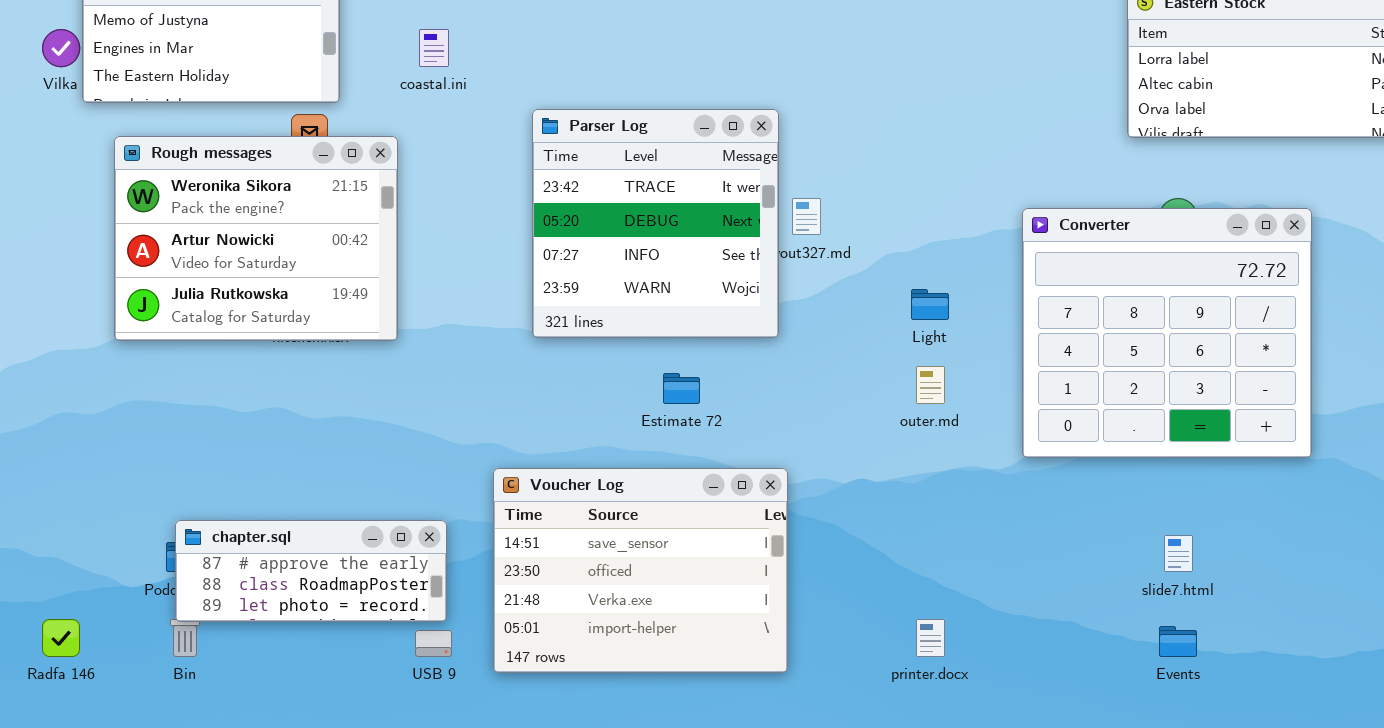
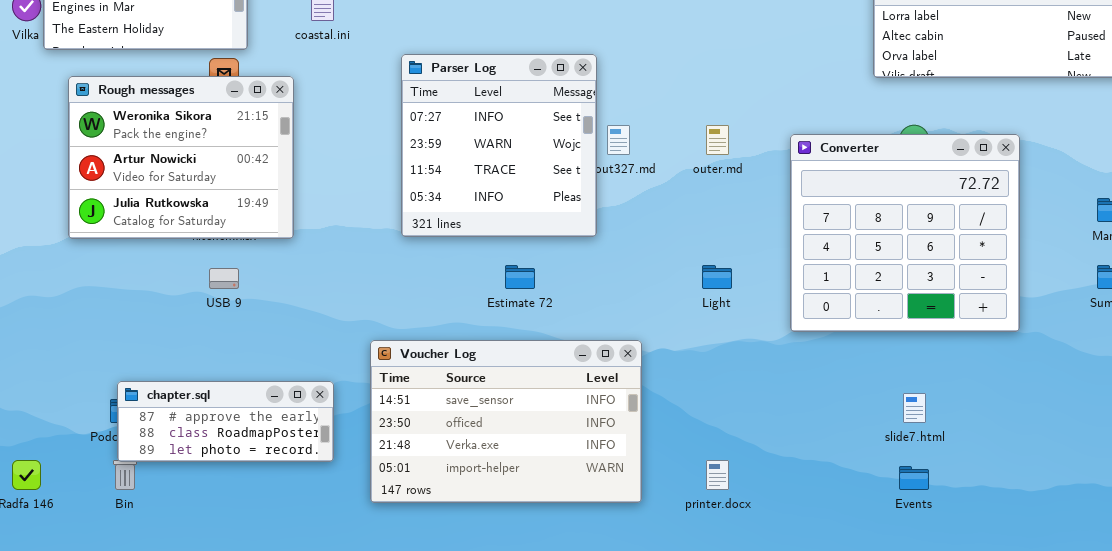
Parser Log: [532,109,779,338] -> [401,54,597,237], scrolled down 2 rows
Light: [911,289,949,320] -> [702,265,732,289], moved
outer.md: [916,366,945,404] -> [706,125,729,155], moved
Voucher Log: [493,468,788,673] -> [370,340,642,503], resized
USB 9: [415,630,452,657] -> [209,268,239,289], moved

